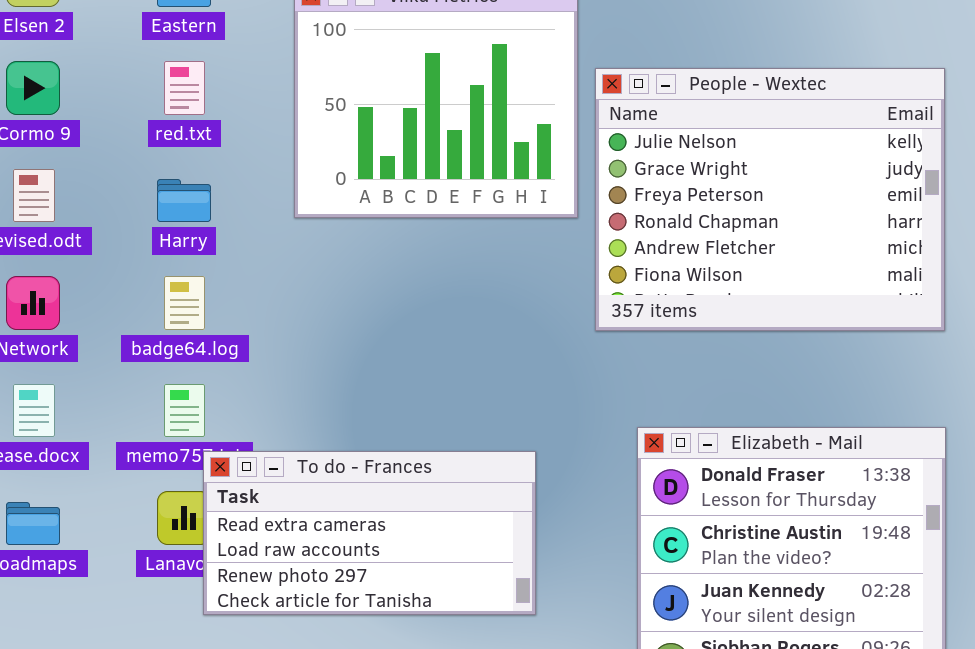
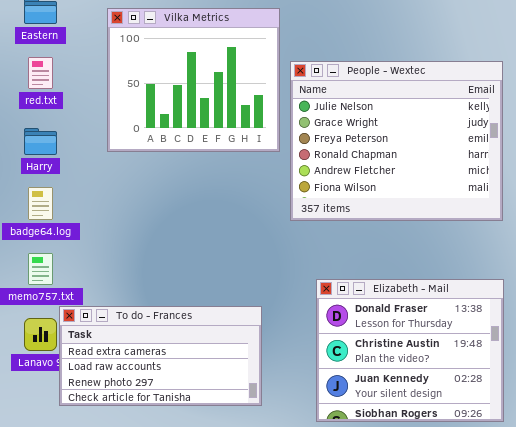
To do - Frances: [203,451,536,615] -> [59,306,262,406], moved

